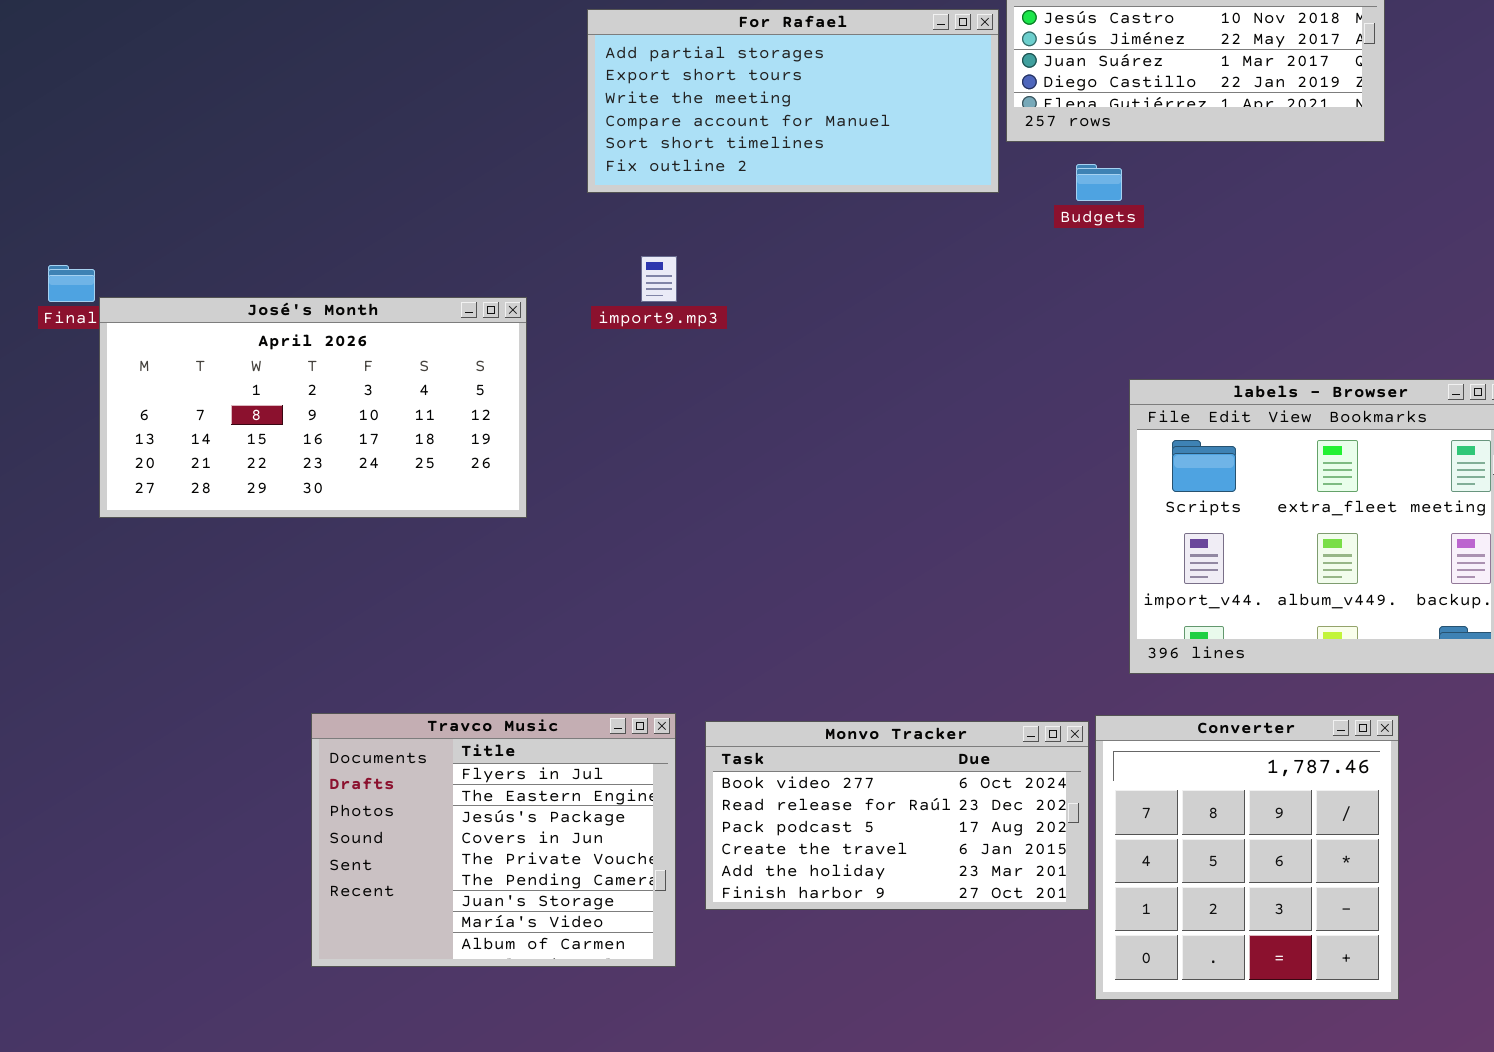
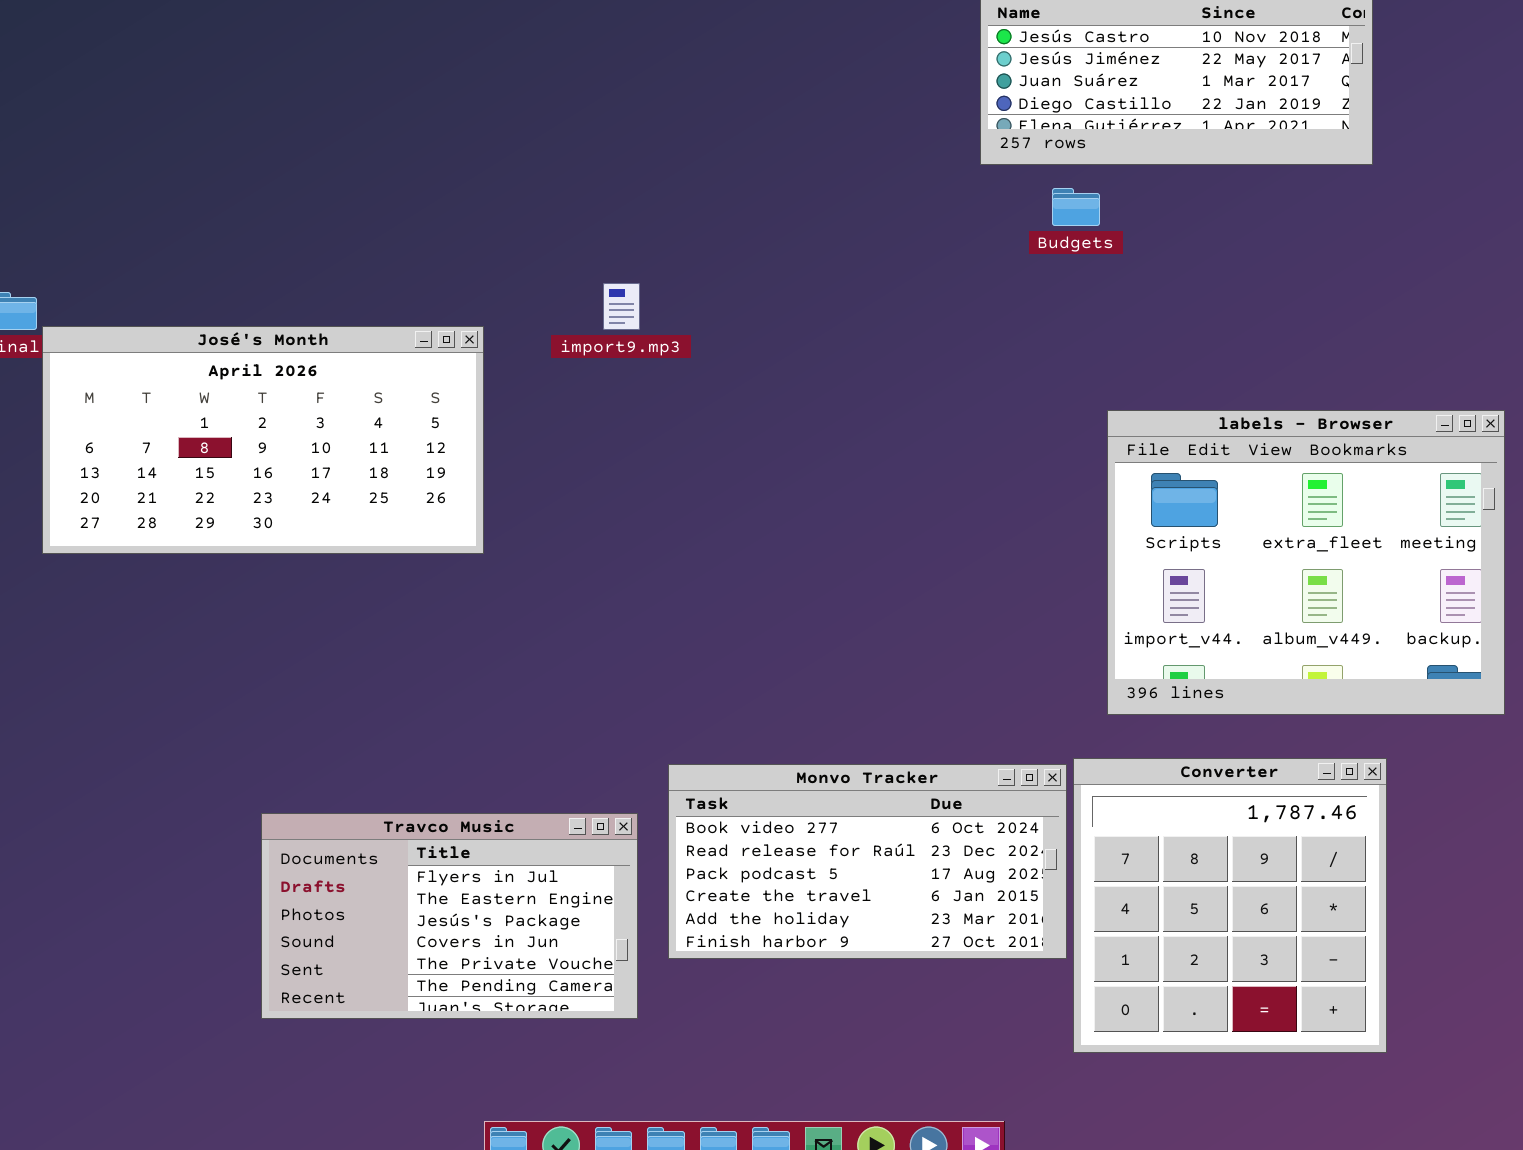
For Rafael: [587,9,999,193] -> none, closed
Travco Music: [311,713,676,967] -> [261,813,638,1019], resized

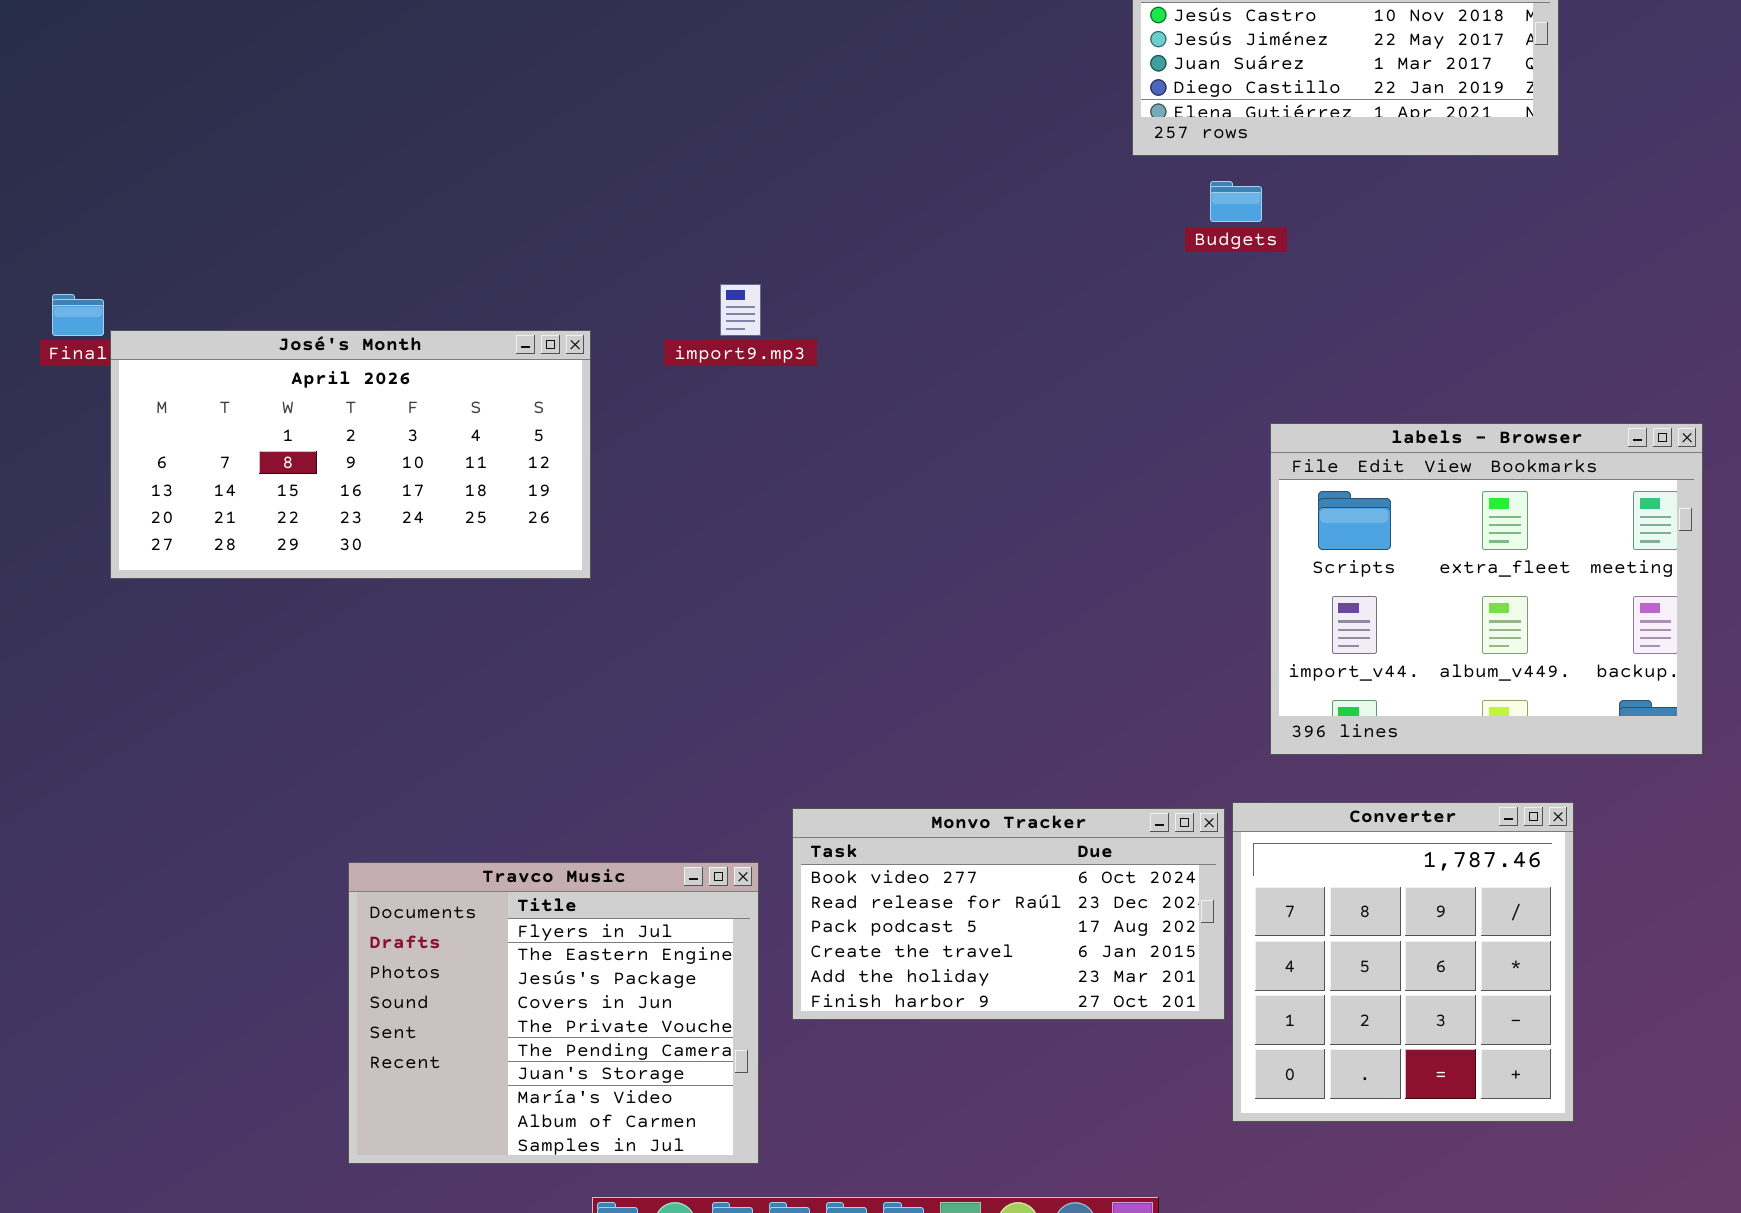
Travco Music: [261,813,638,1019] -> [348,862,759,1164], resized

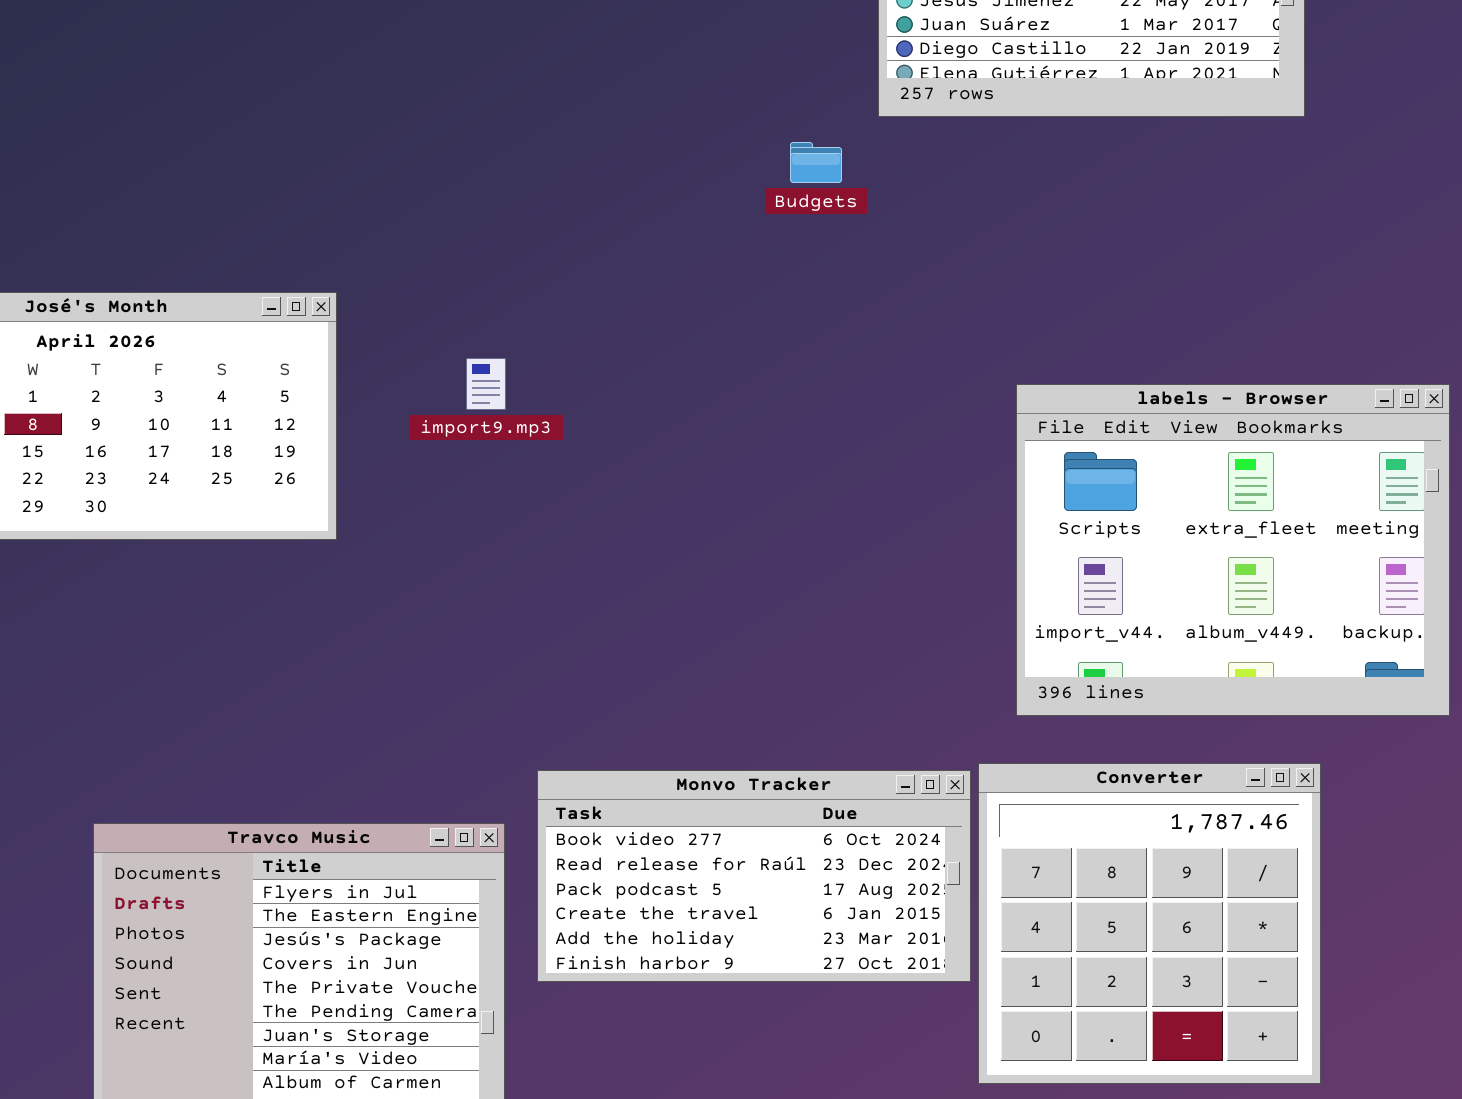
Budgets: [1210,181,1262,222] -> [790,142,842,183], moved
import9.mp3: [720,284,761,336] -> [466,358,506,410], moved

